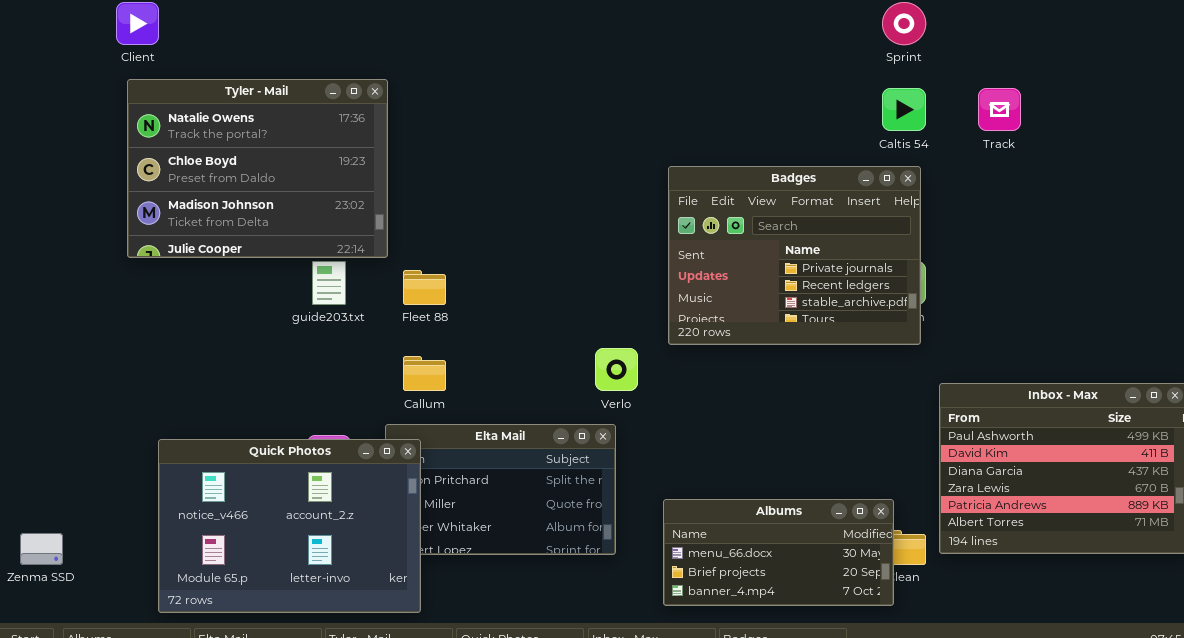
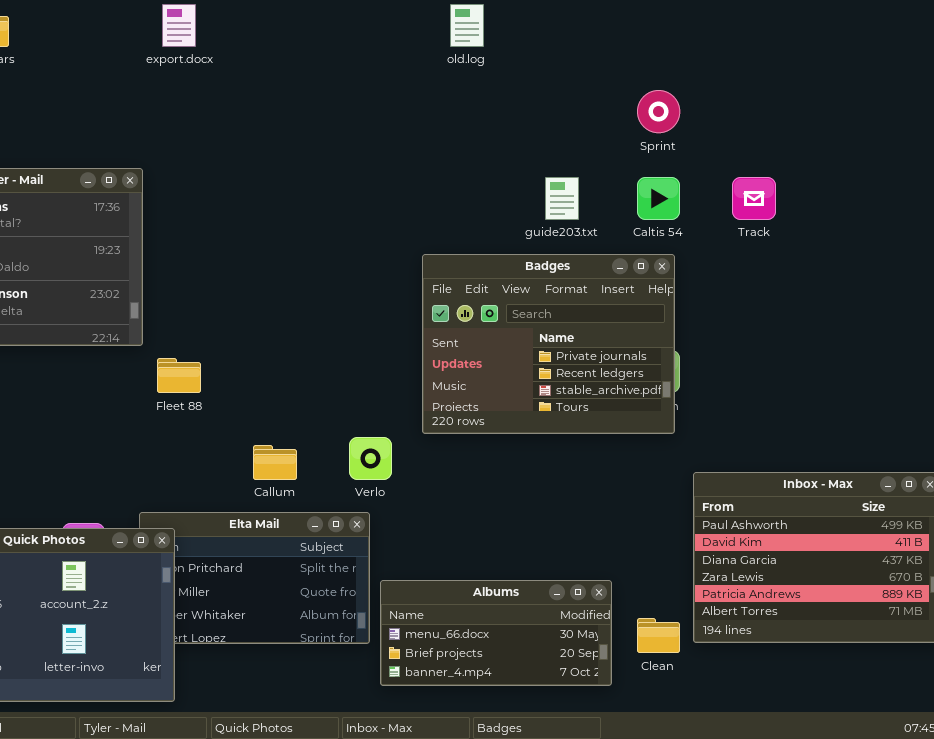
guide203.txt: [312,261,346,305] -> [545,177,579,220], moved
Callum: [403,356,446,391] -> [253,445,297,480], moved
Albums: [663,499,894,606] -> [380,580,612,686], moved

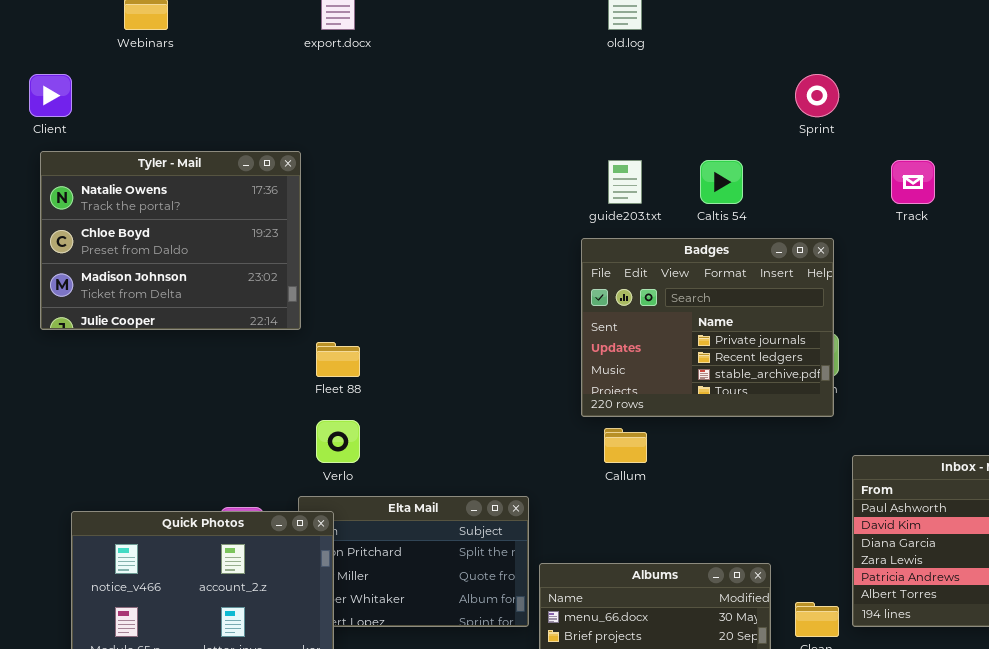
guide203.txt: [545,177,579,220] -> [608,160,642,204], moved
Caltis 54: [637,177,680,220] -> [700,160,743,204], moved
Verlo: [349,437,392,480] -> [316,420,360,463], moved
Callum: [253,445,297,480] -> [604,428,647,463], moved

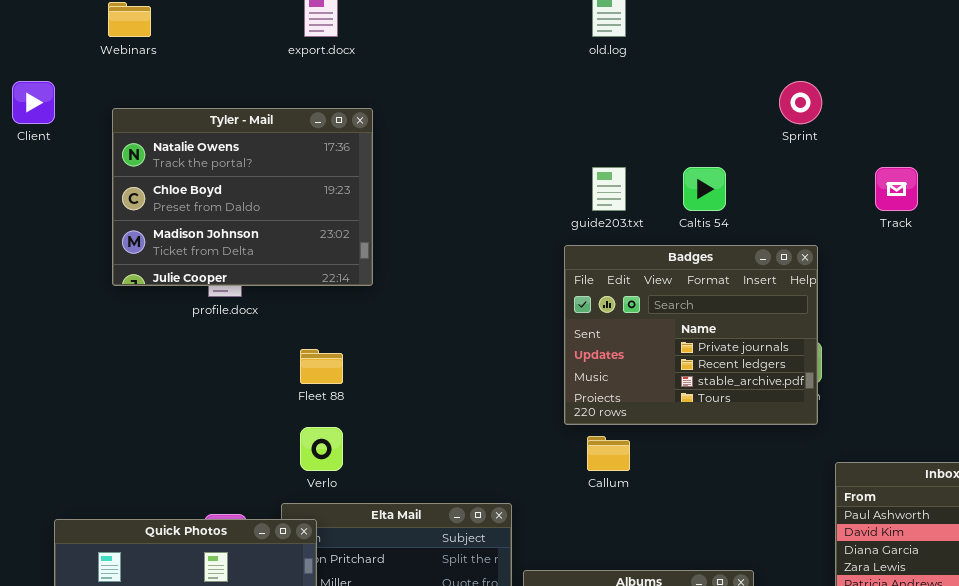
Tyler - Mail: [40,151,301,330] -> [112,108,373,286], moved

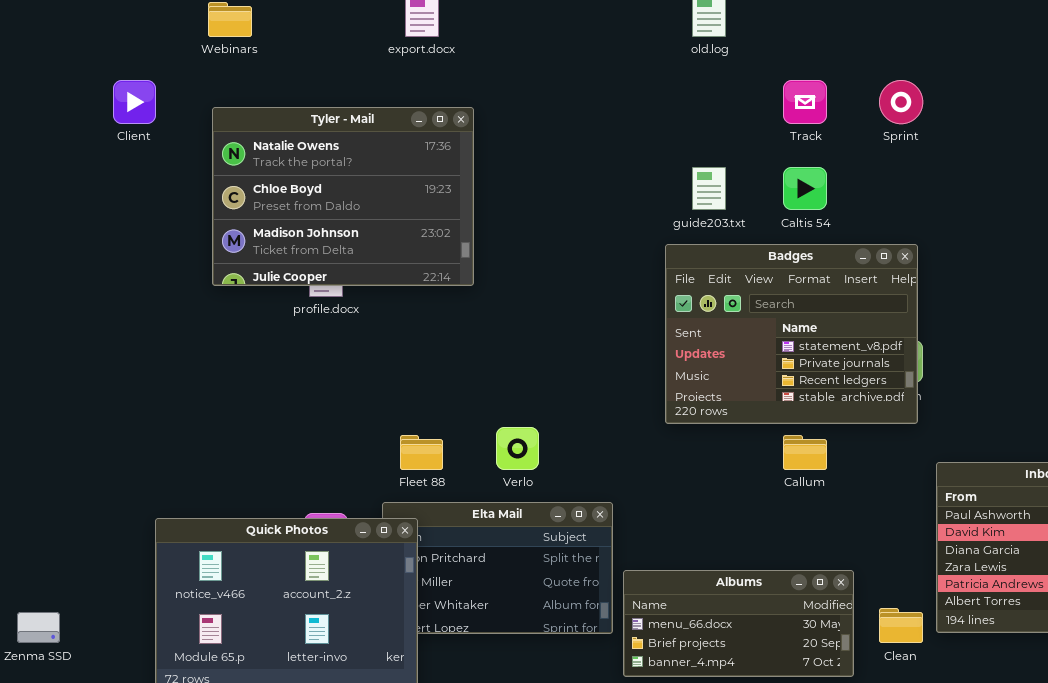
Track: [875,167,918,211] -> [783,80,827,124], moved
Badges: [564,245,818,425] -> [665,244,918,424], scrolled up 1 row
Fleet 88: [300,349,343,384] -> [400,435,443,470], moved
Verlo: [300,427,343,471] -> [496,427,539,470], moved
Callum: [587,436,630,471] -> [783,435,827,470], moved

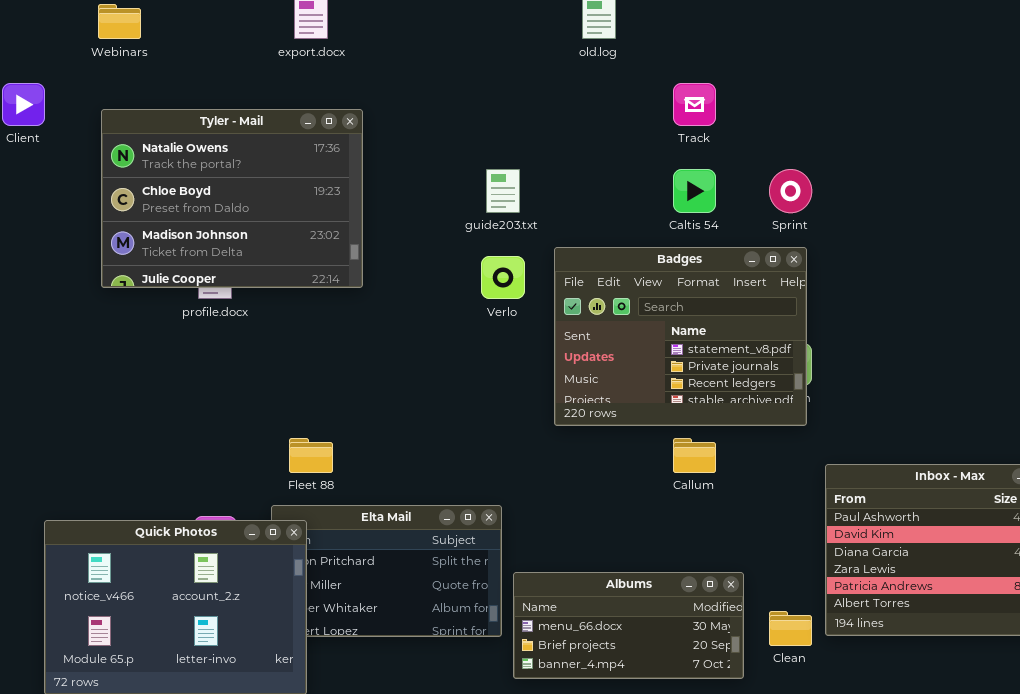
Sprint: [879,80,923,124] -> [769,169,812,213], moved
guide203.txt: [692,167,726,210] -> [486,169,520,213], moved
Verlo: [496,427,539,470] -> [481,256,525,299], moved

